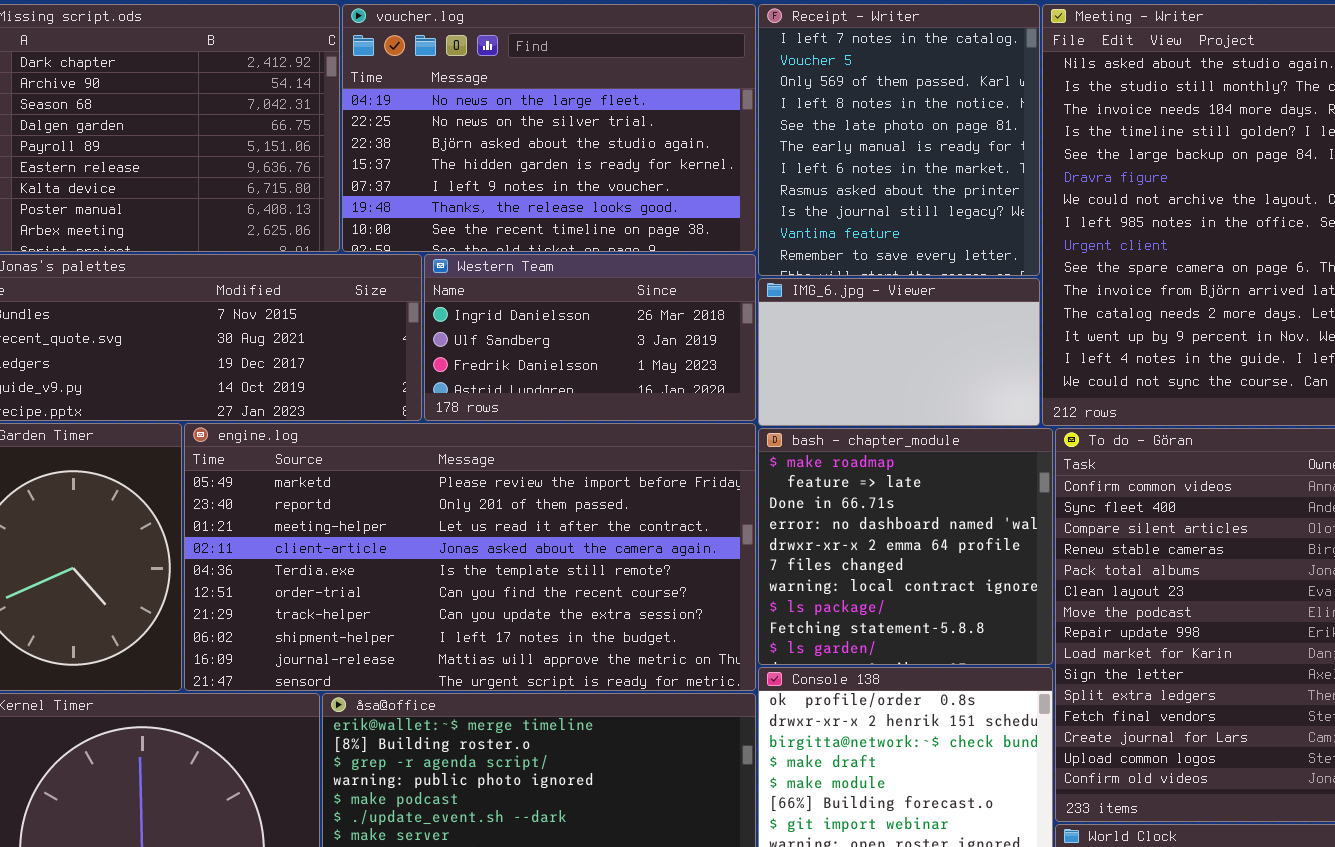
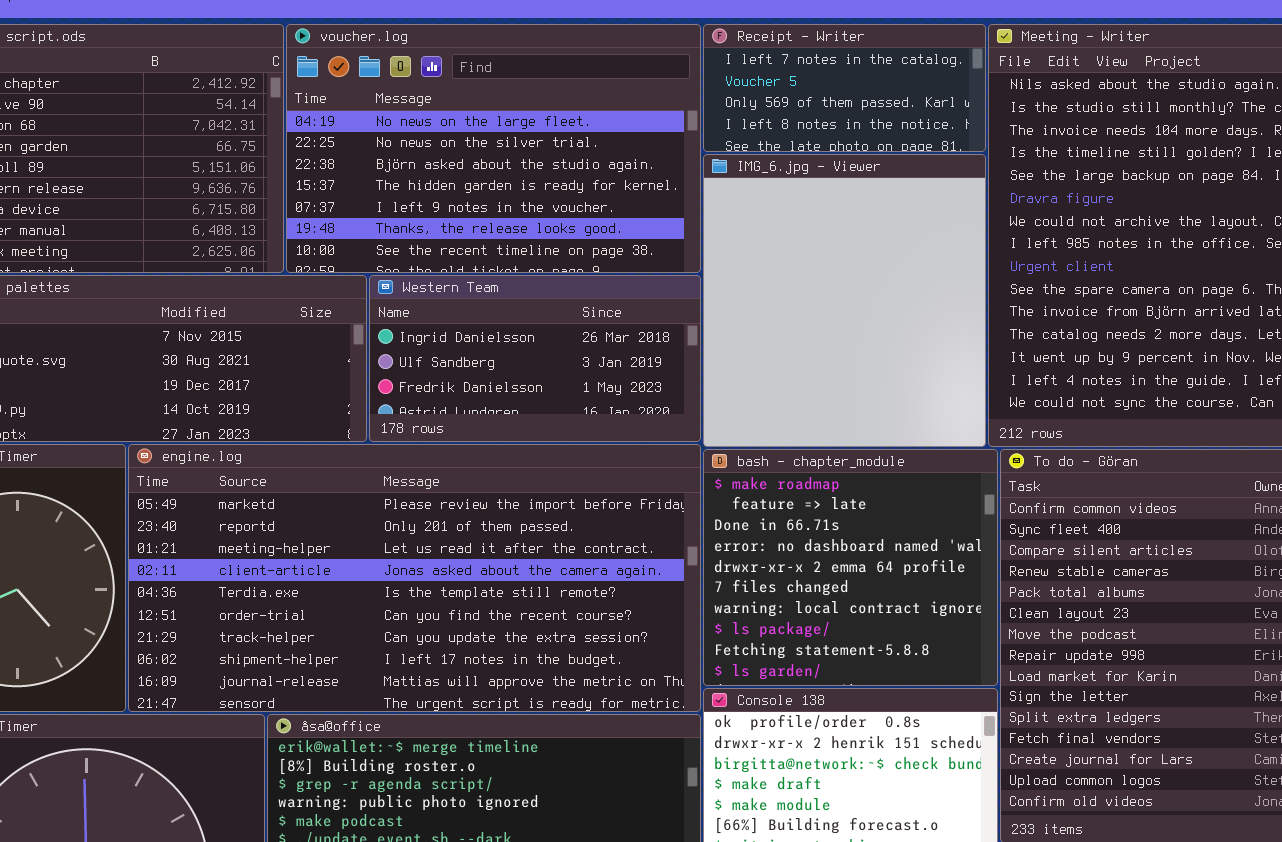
Receipt - Writer: [758,4,1040,276] -> [703,24,986,152], resized
IMG_6.jpg - Viewer: [758,278,1040,426] -> [703,154,986,447], resized

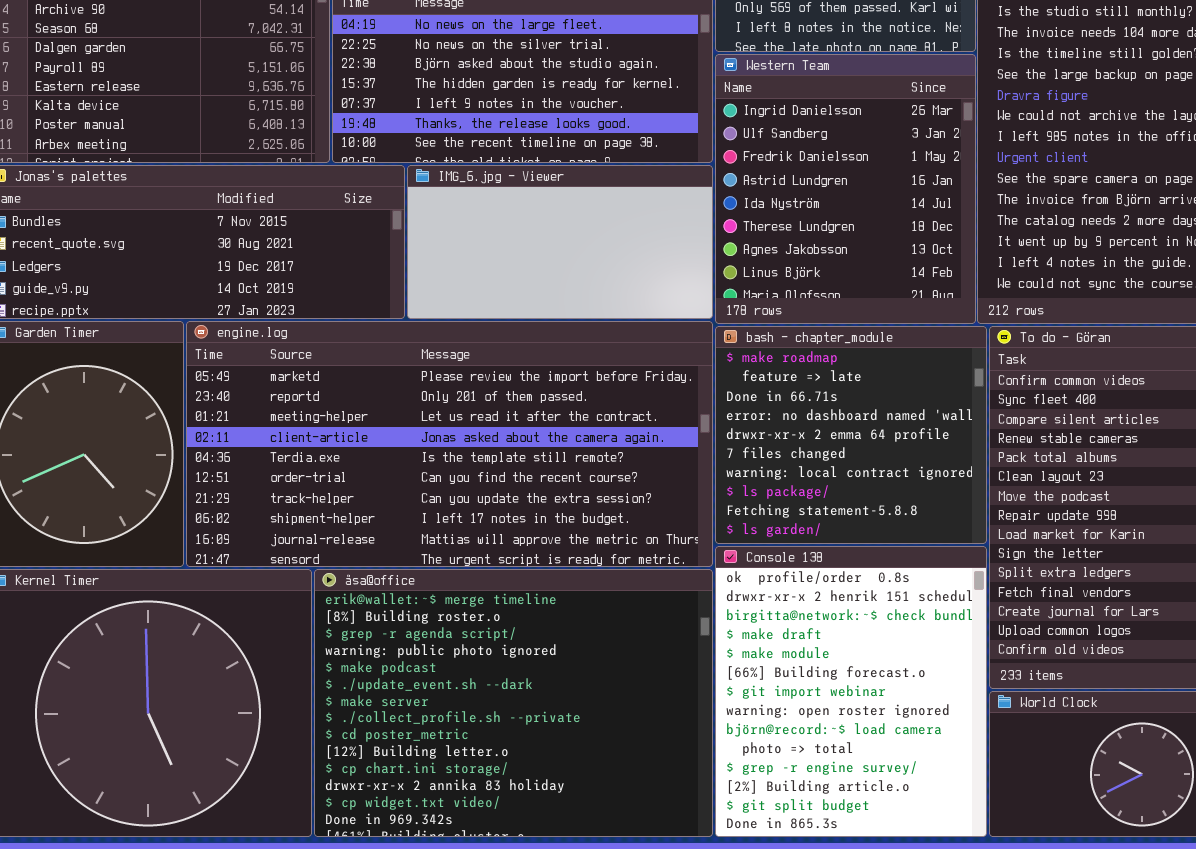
IMG_6.jpg - Viewer: [703,154,986,447] -> [407,165,713,319], moved, resized
Western Team: [369,275,701,442] -> [715,54,976,324], moved, resized

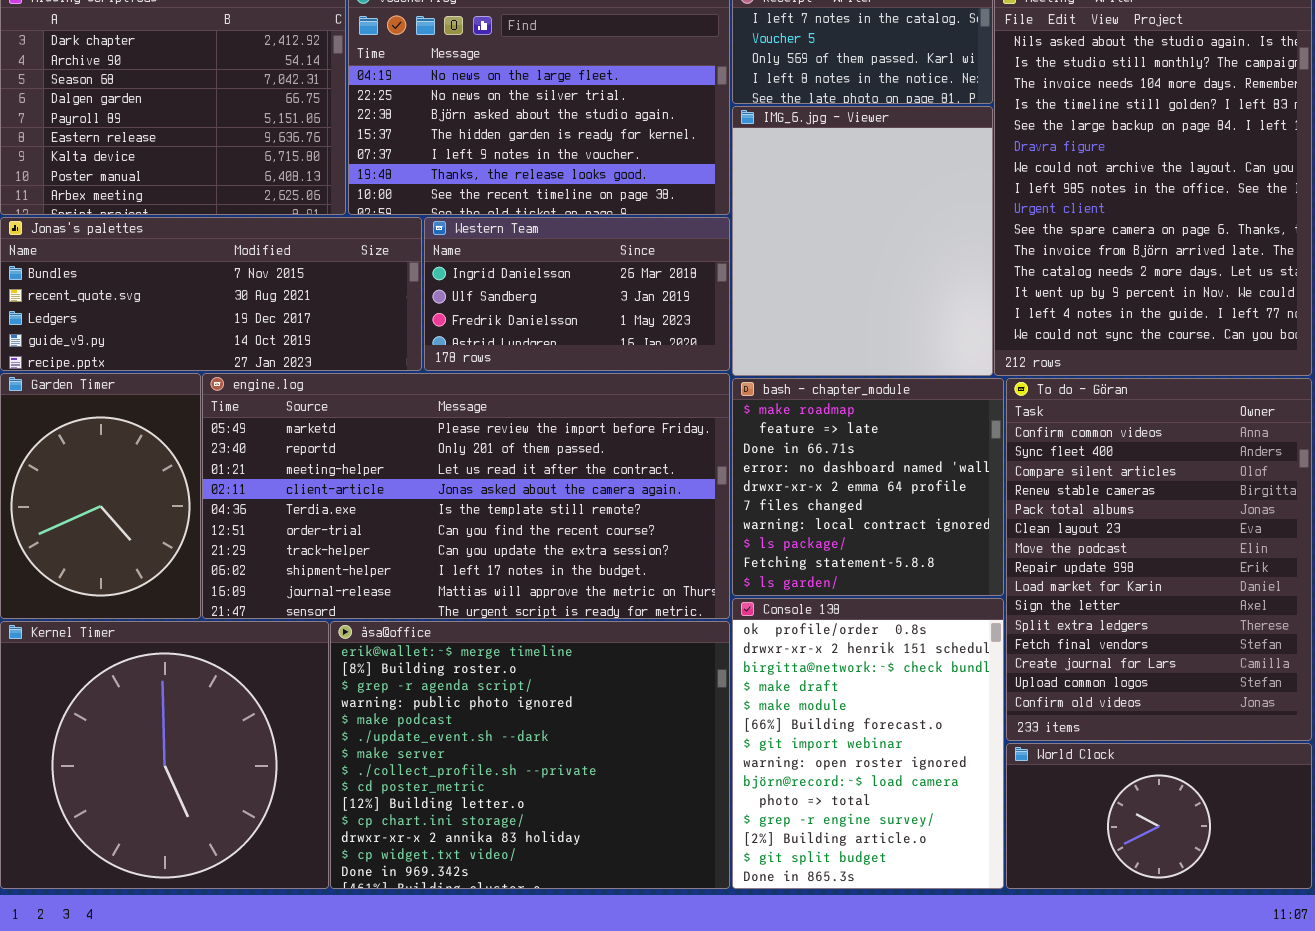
Western Team: [715,54,976,324] -> [424,217,730,371], moved, resized
IMG_6.jpg - Viewer: [407,165,713,319] -> [732,106,993,376], moved, resized

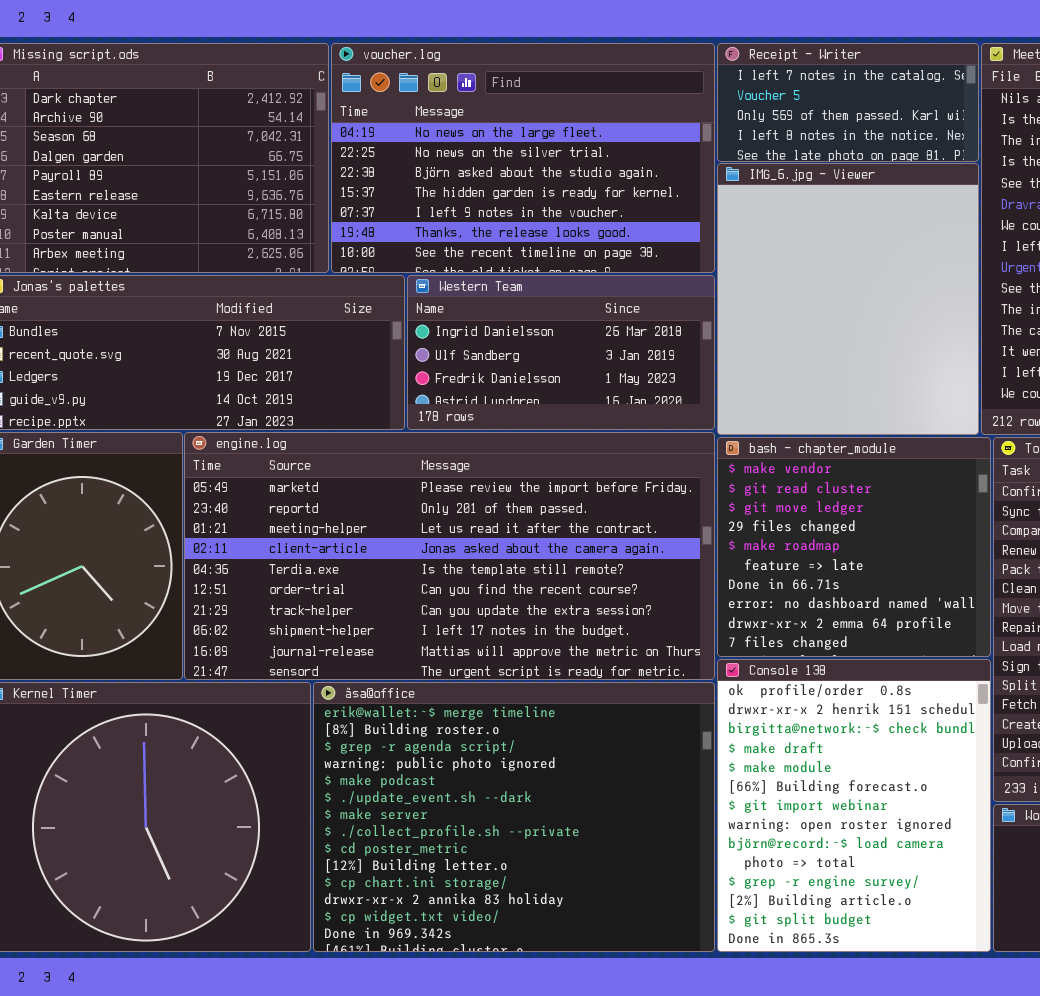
bash - chapter_module: [732,378,1004,596] -> [717,437,991,657], scrolled up 4 rows

